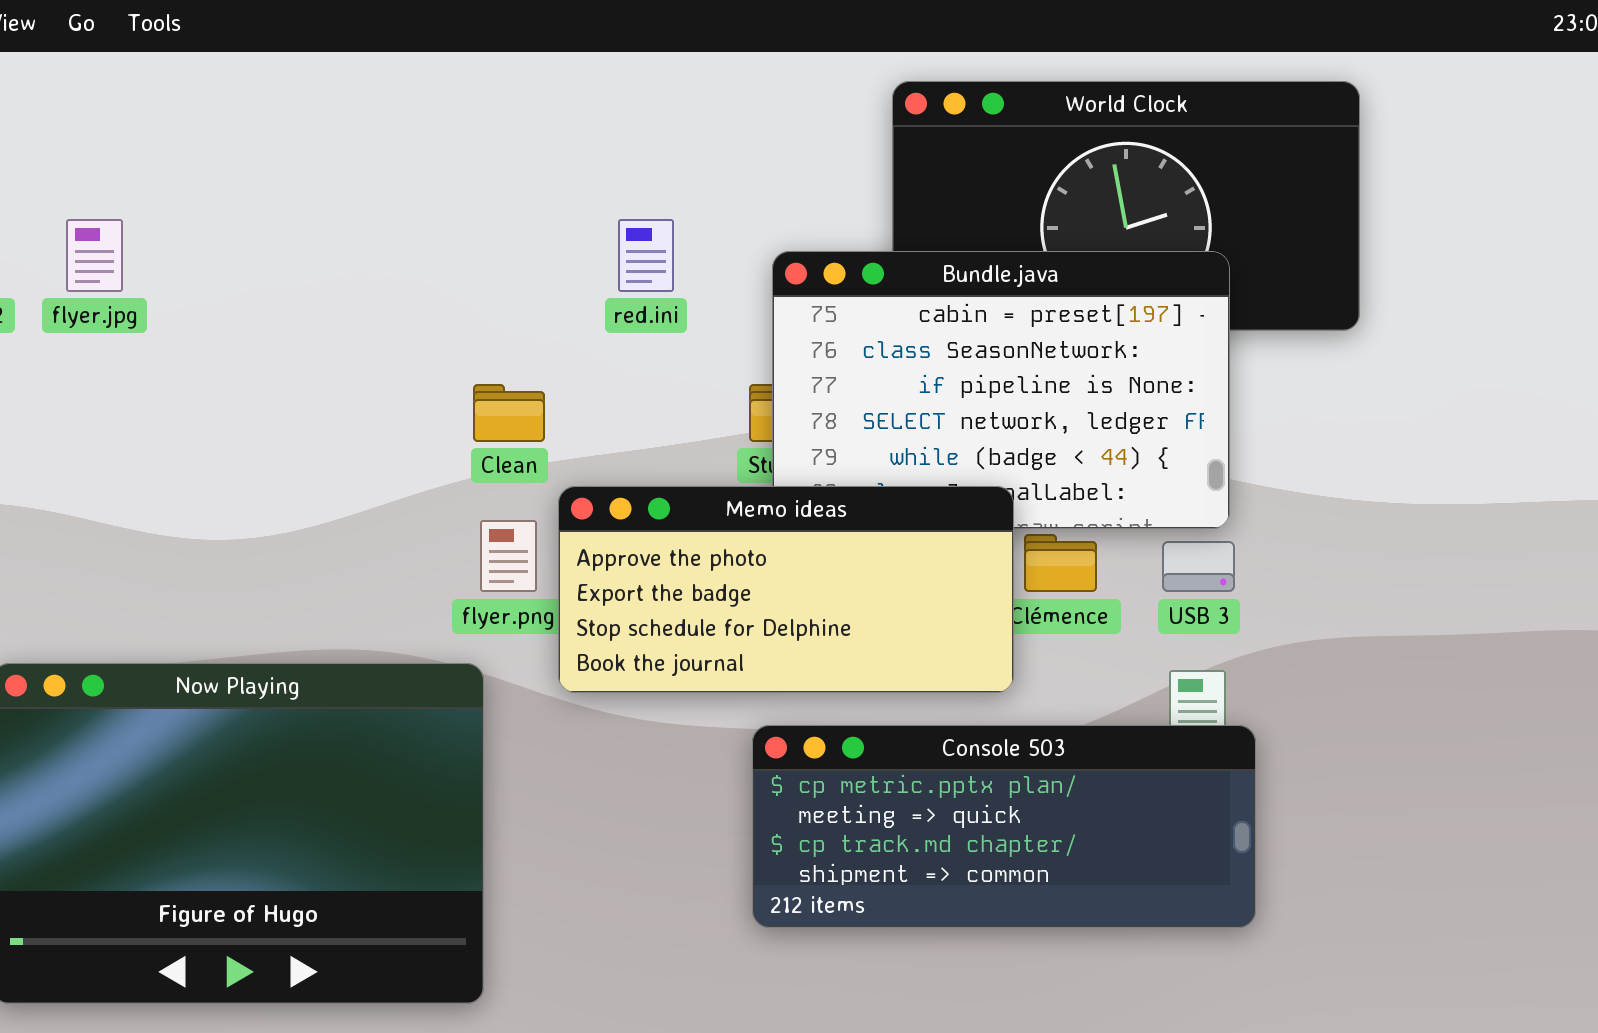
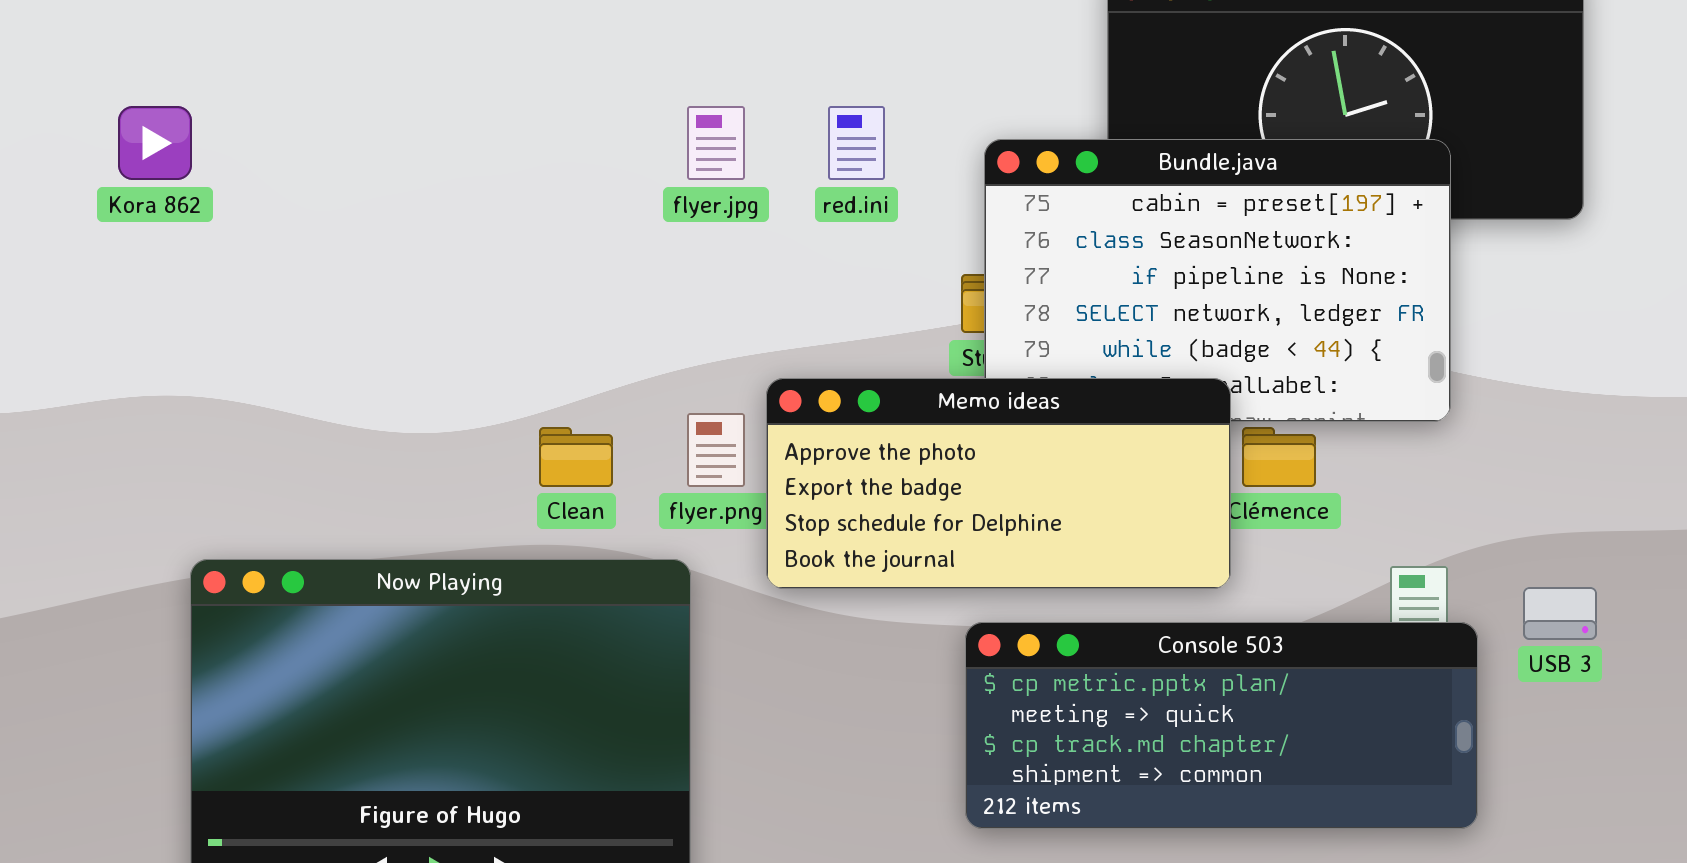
flyer.jpg: [66,219,123,292] -> [687,106,745,180], moved
Clean: [473,384,545,442] -> [539,427,613,487], moved
USB 3: [1162,541,1235,592] -> [1523,587,1597,640], moved

